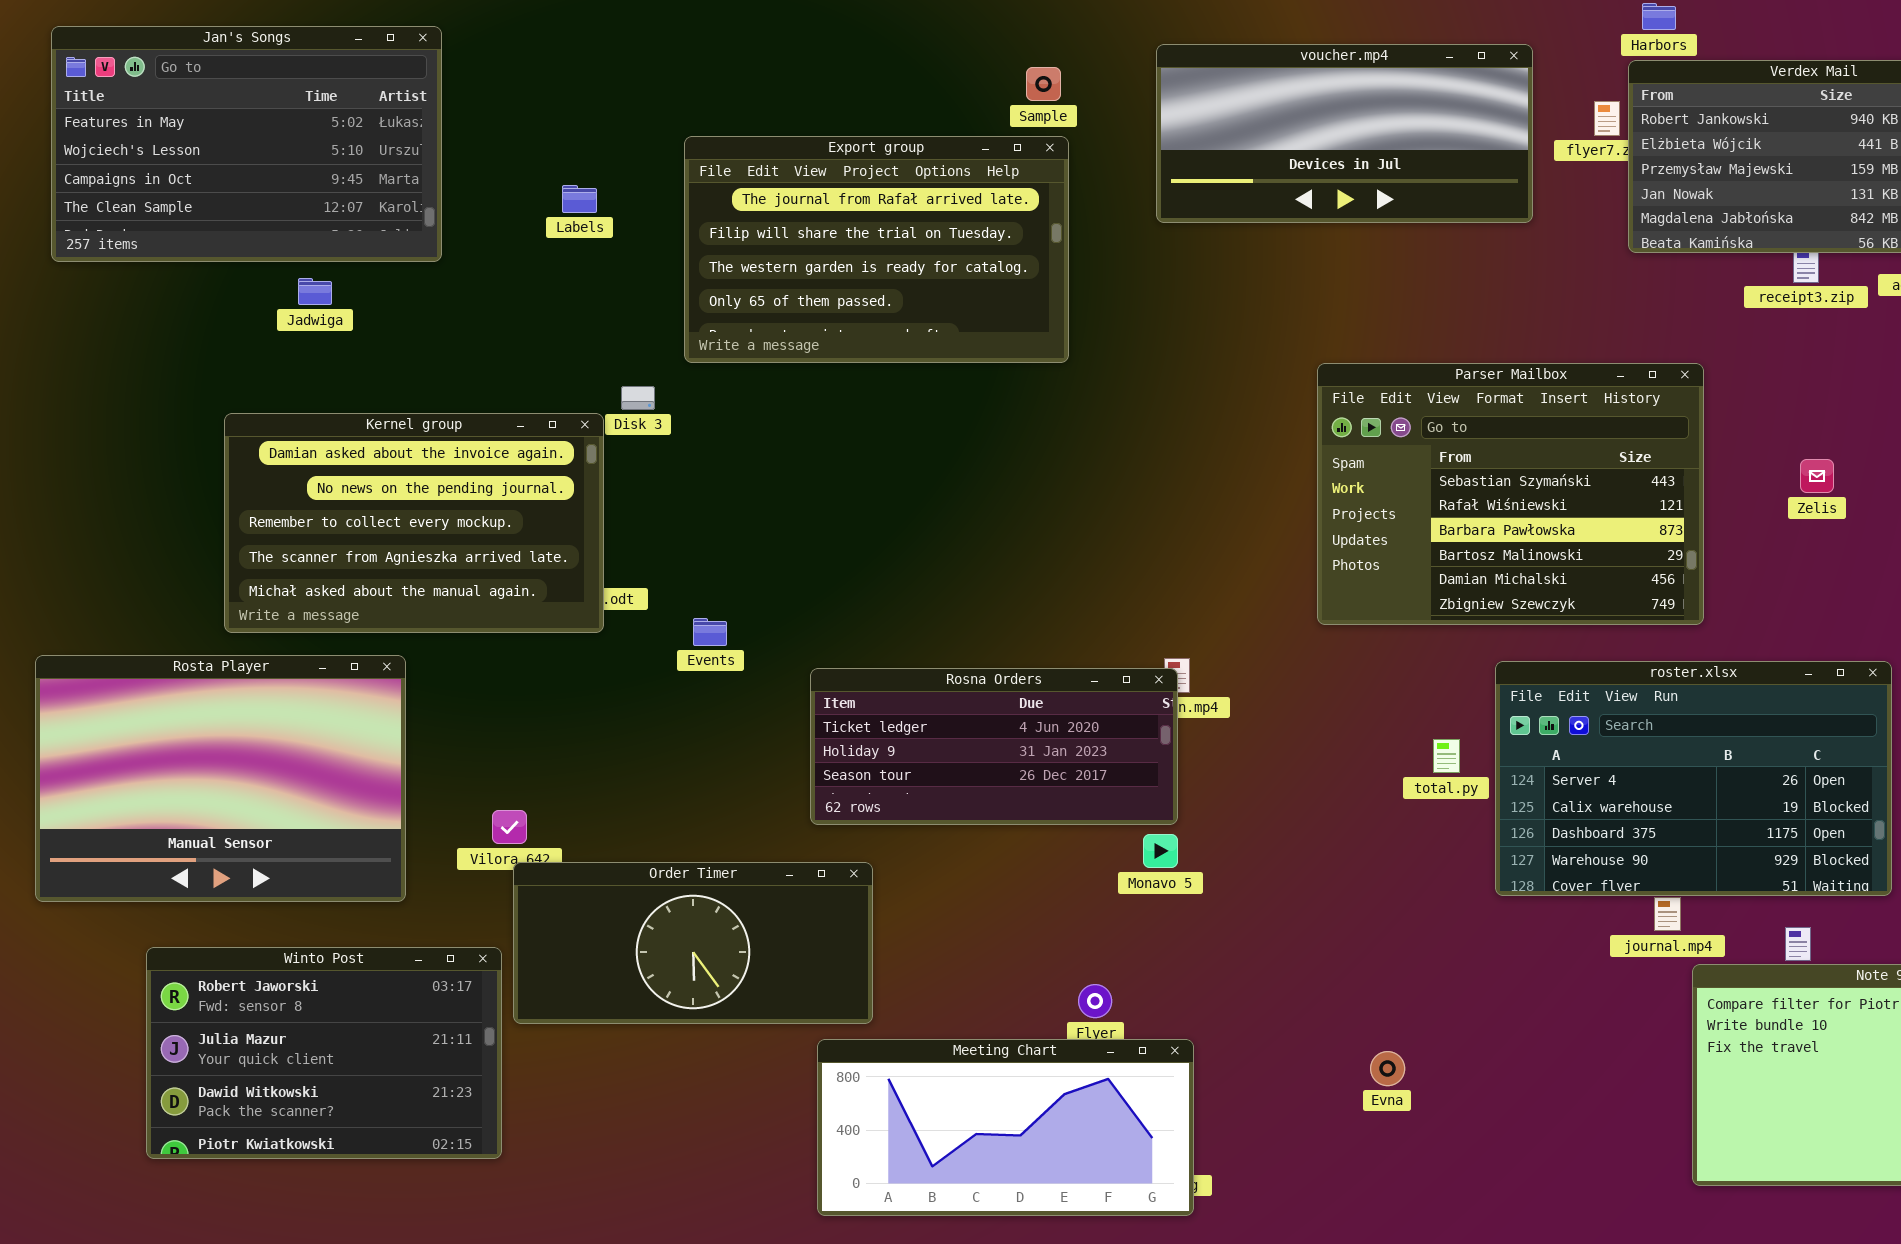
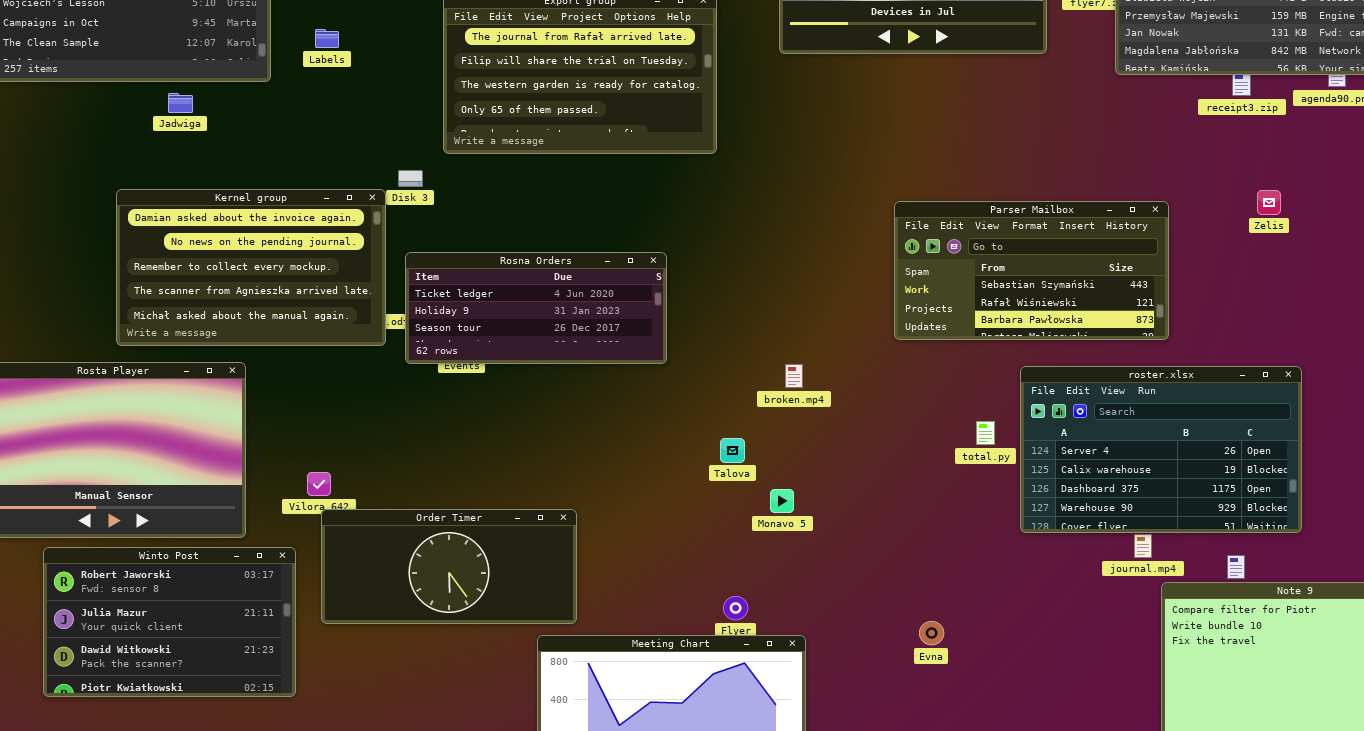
Labels: [562,185,597,213] -> [315,29,339,48], moved
Parser Mailbox: [1317,363,1704,625] -> [894,201,1169,340], resized
Zelis: [1800,459,1834,493] -> [1257,190,1281,215], moved
Rosna Orders: [810,668,1178,825] -> [405,252,667,364], moved
Winto Post: [146,947,502,1159] -> [43,547,296,697], moved
Evna: [1370,1051,1405,1086] -> [919,621,944,645], moved

